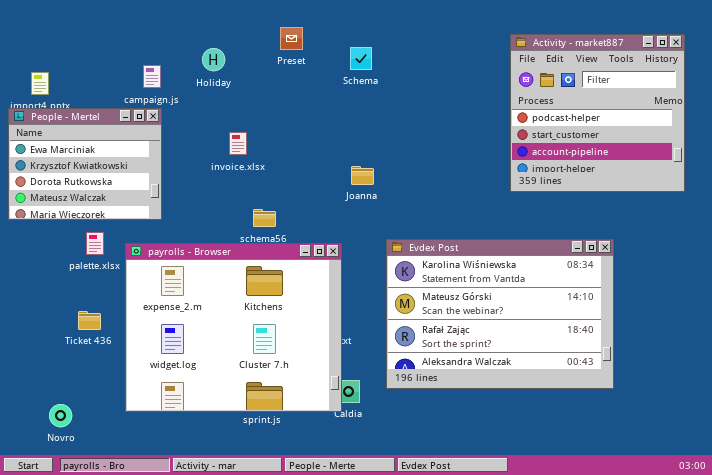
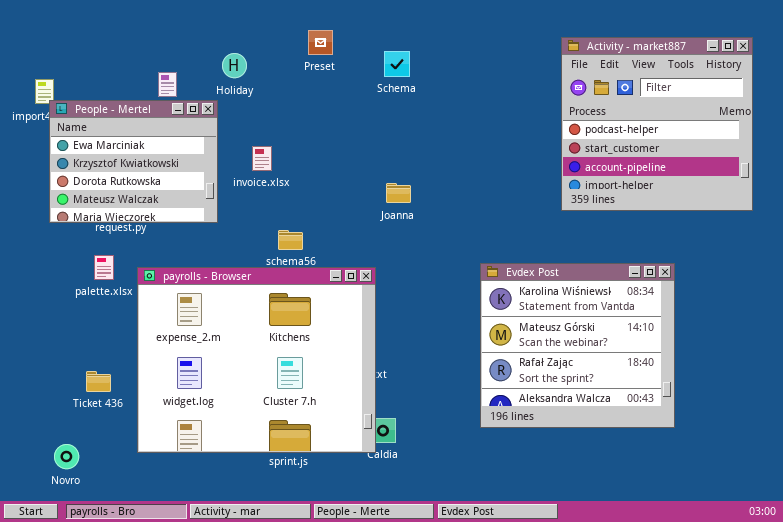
People - Mertel: [8,108,162,220] -> [49,100,218,223], moved
Evdex Post: [386,239,614,389] -> [480,263,675,428], resized
Ticket 436: [78,311,101,330] -> [86,371,111,392], moved

